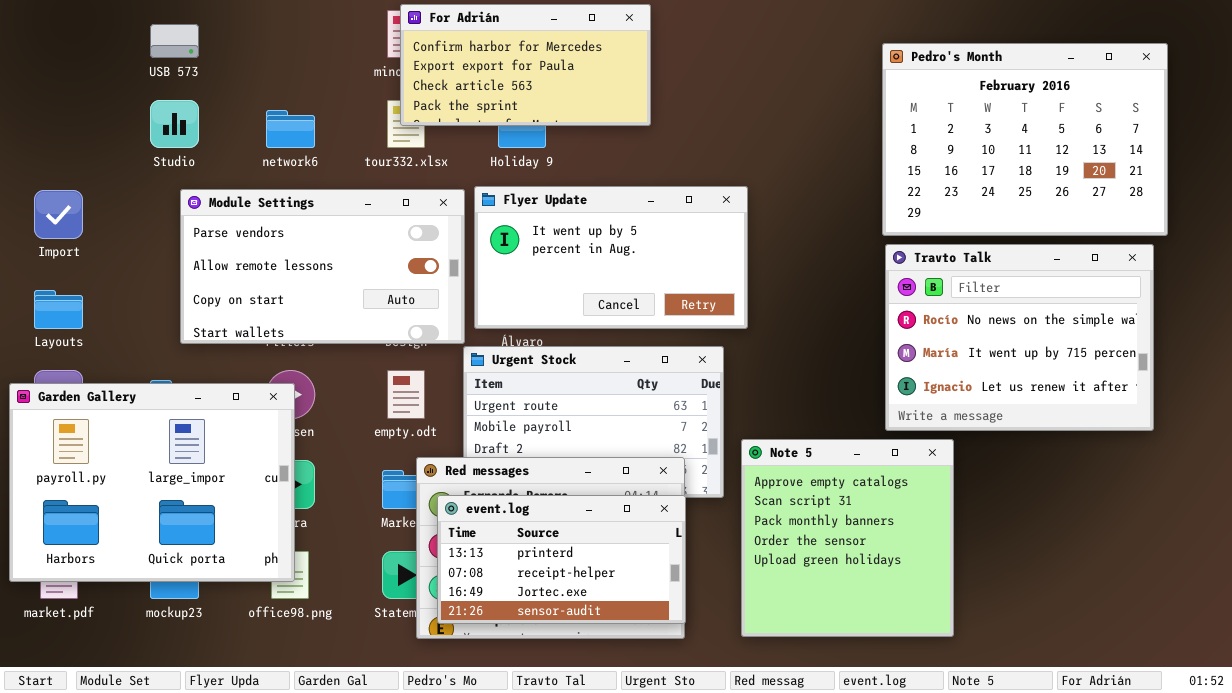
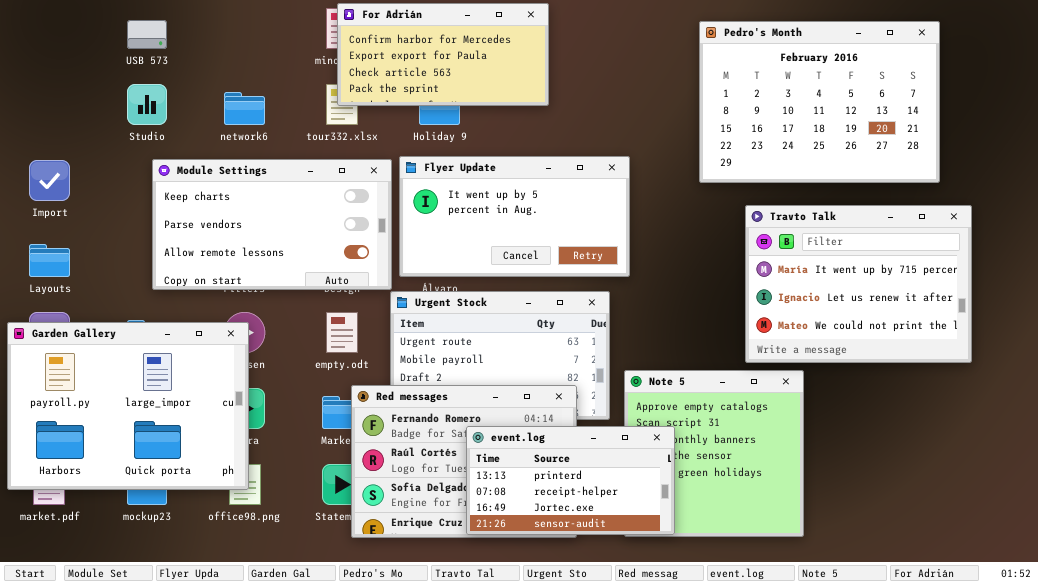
Pedro's Month: [882,43,1168,236] -> [699,21,940,183], moved
Module Settings: [180,189,465,344] -> [152,159,392,290], scrolled up 1 row
Travto Talk: [885,244,1154,431] -> [745,205,972,363], scrolled down 1 row
event.log: [437,495,686,624] -> [466,426,675,535], moved

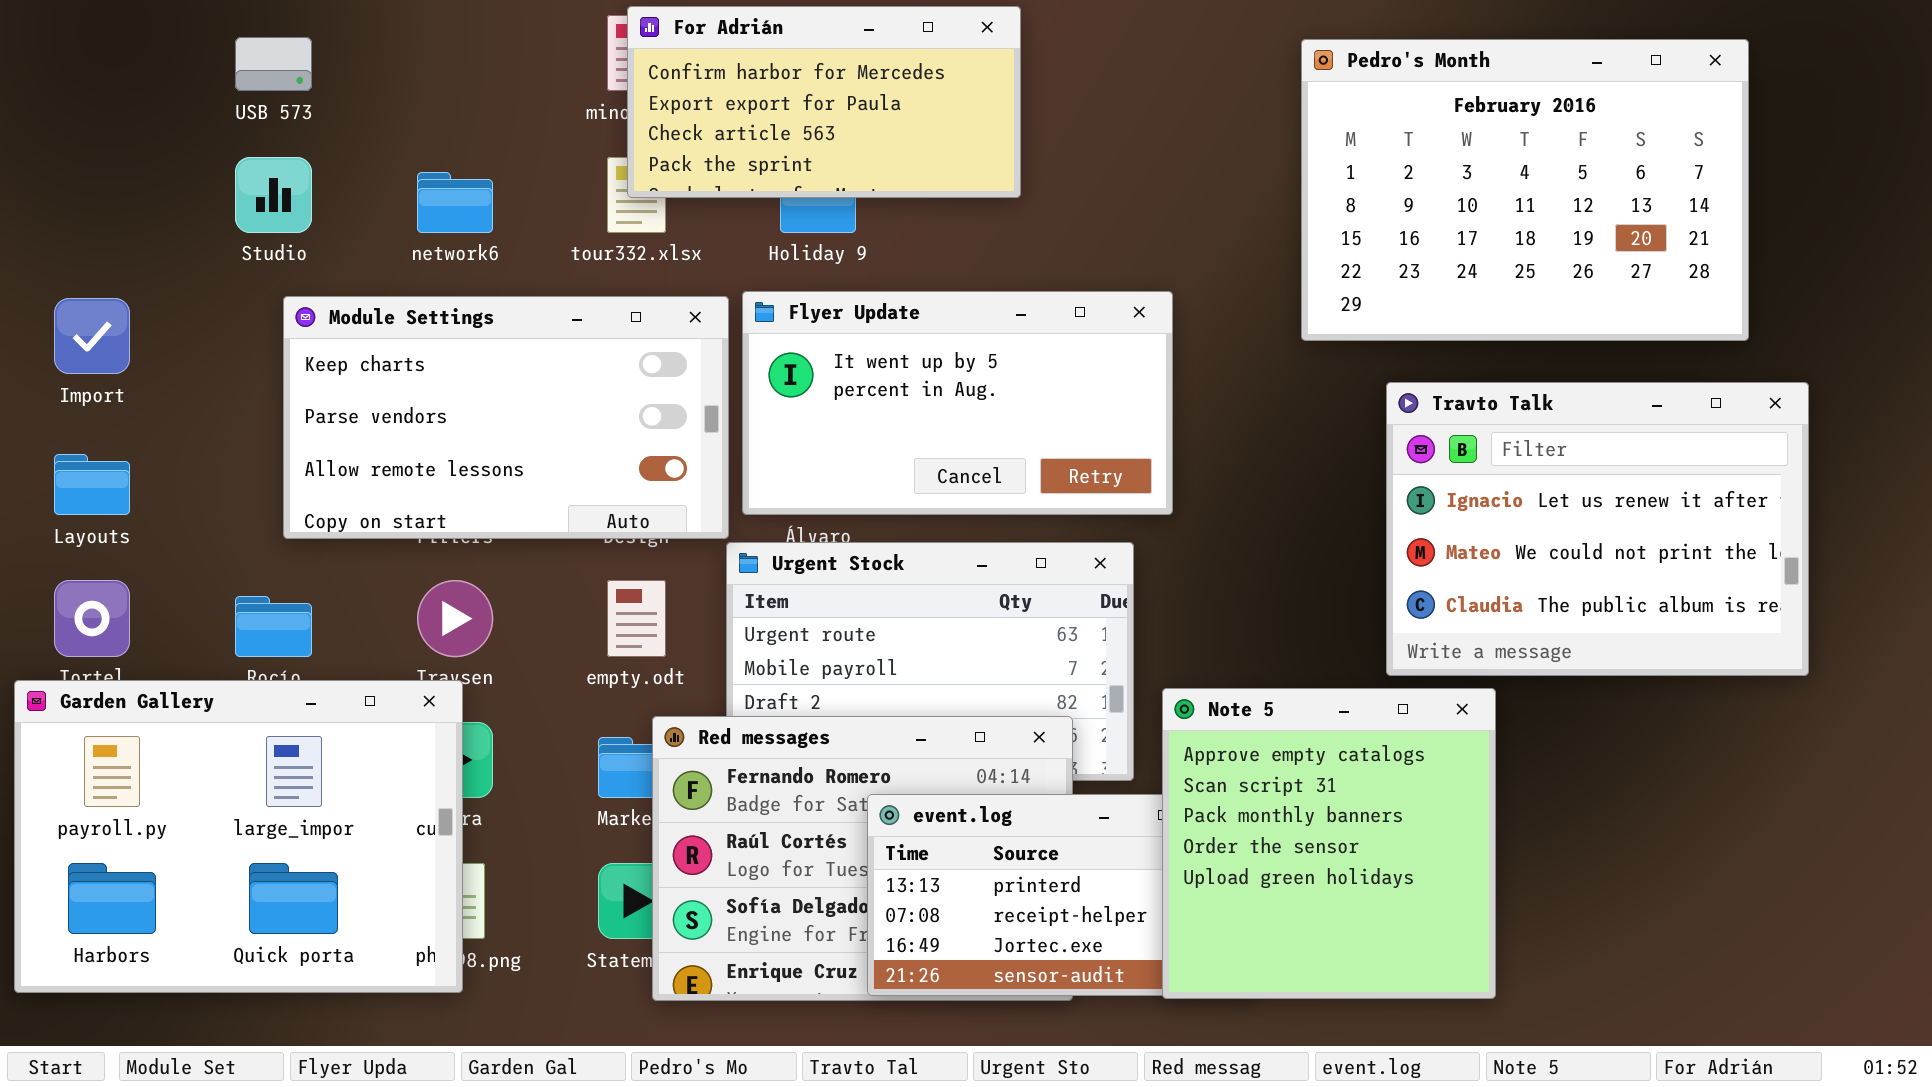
Travto Talk: [745,205,972,363] -> [1386,382,1809,676], scrolled down 1 row
Garden Gallery: [7,322,249,490] -> [14,680,463,993], moved
Note 5: [624,370,804,537] -> [1162,688,1496,999], raised

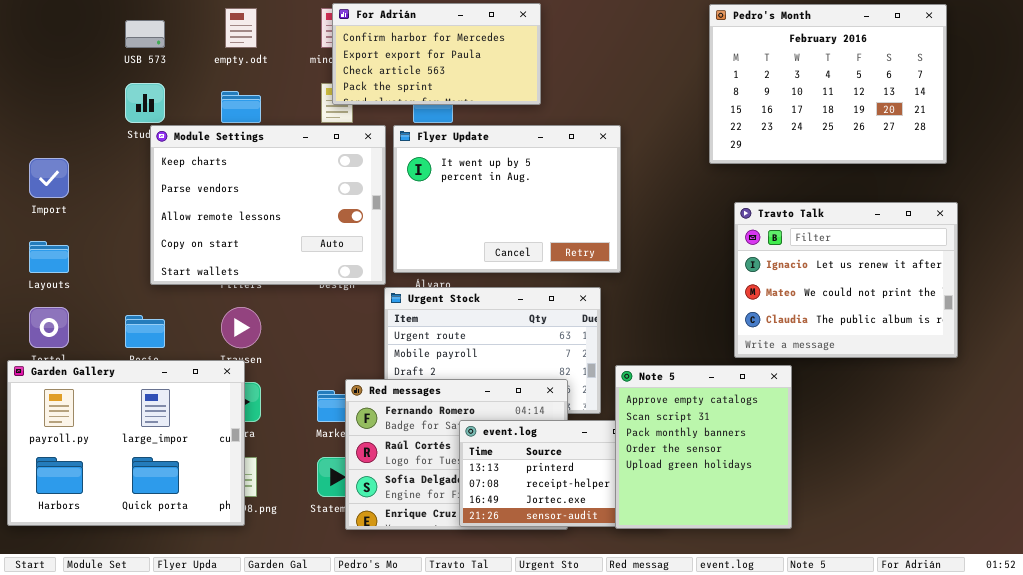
Pedro's Month: [1301,39,1749,341] -> [709,4,947,164], moved
Flyer Update: [742,291,1173,515] -> [393,125,621,273], resized
Module Settings: [283,296,729,539] -> [150,125,386,285], resized
empty.odt: [607,580,666,657] -> [225,8,257,48], moved

